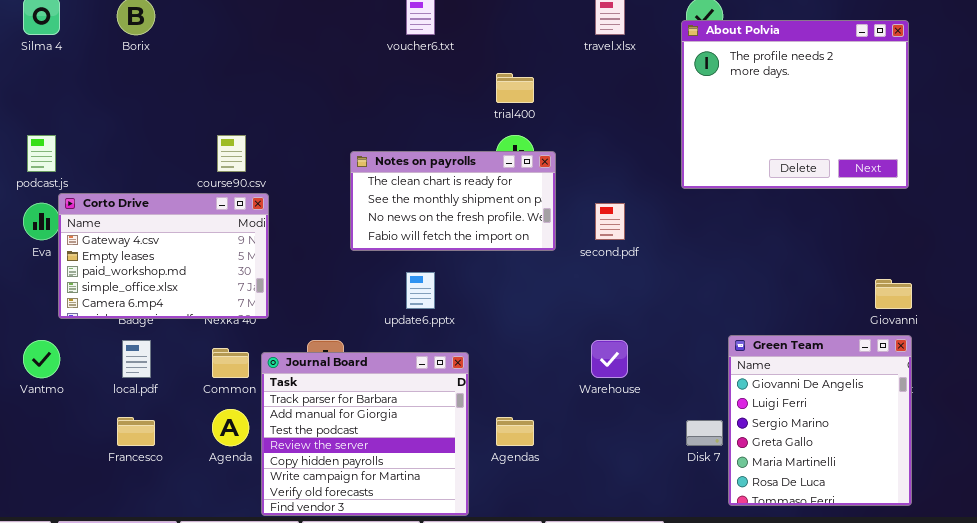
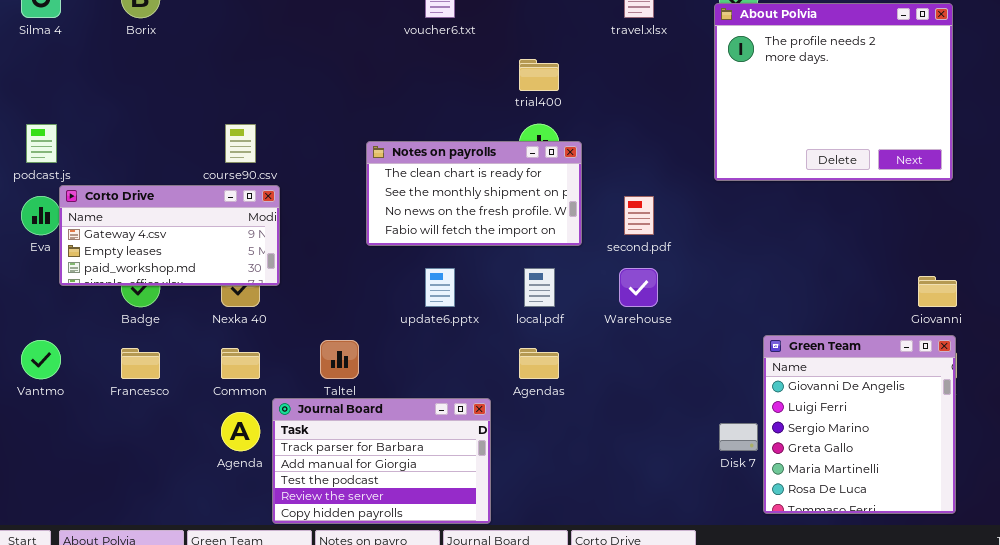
Corto Drive: [58,193,269,319] -> [59,185,280,286], resized
local.pdf: [122,340,151,378] -> [524,268,555,307], moved
Warehouse: [591,340,628,378] -> [619,268,658,307], moved
Journal Board: [261,352,469,516] -> [272,398,491,524], resized
Francesco: [117,417,155,446] -> [121,348,160,379], moved
Agendas: [496,417,534,446] -> [519,348,559,379], moved

